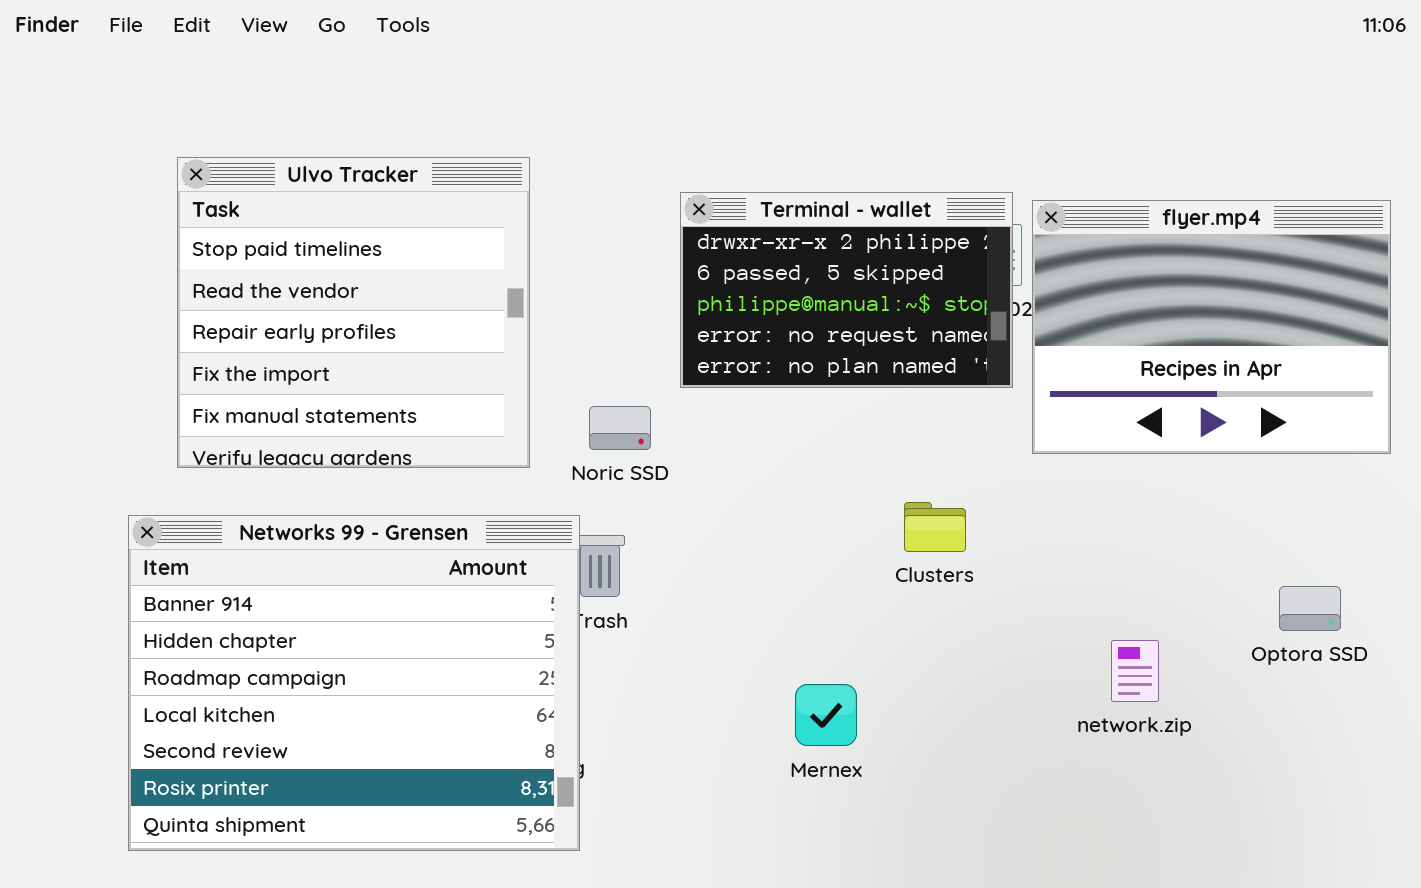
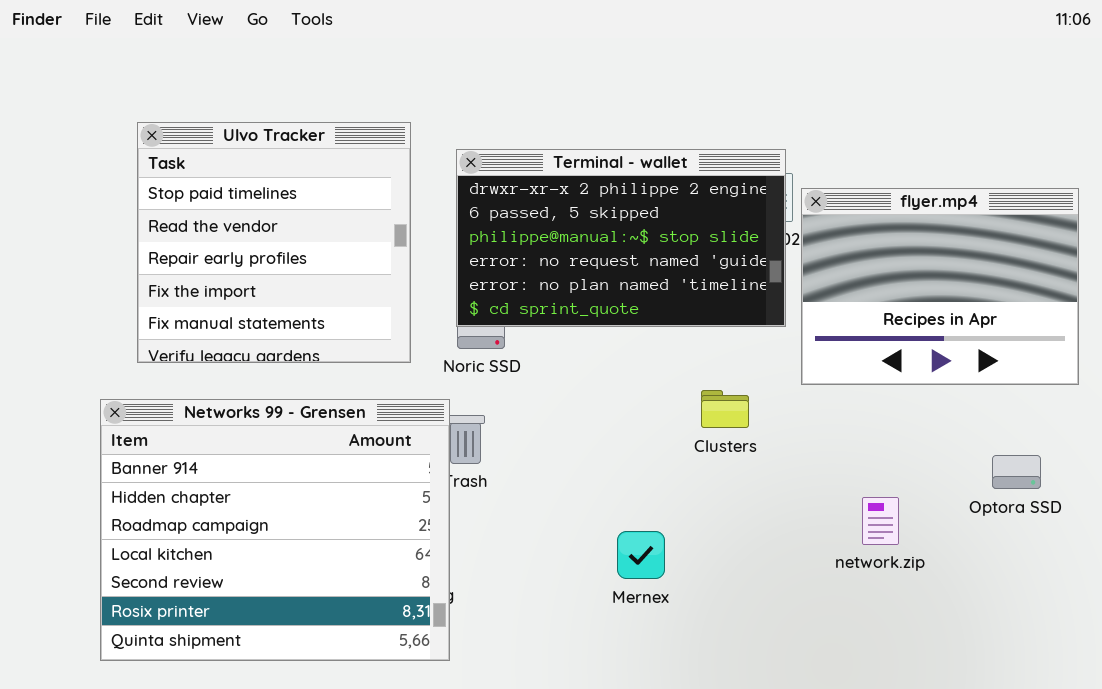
Terminal - wallet: [680,192,1013,388] -> [456,149,786,327], resized
flyer.mp4: [1032,200,1391,454] -> [801,188,1079,385], moved

